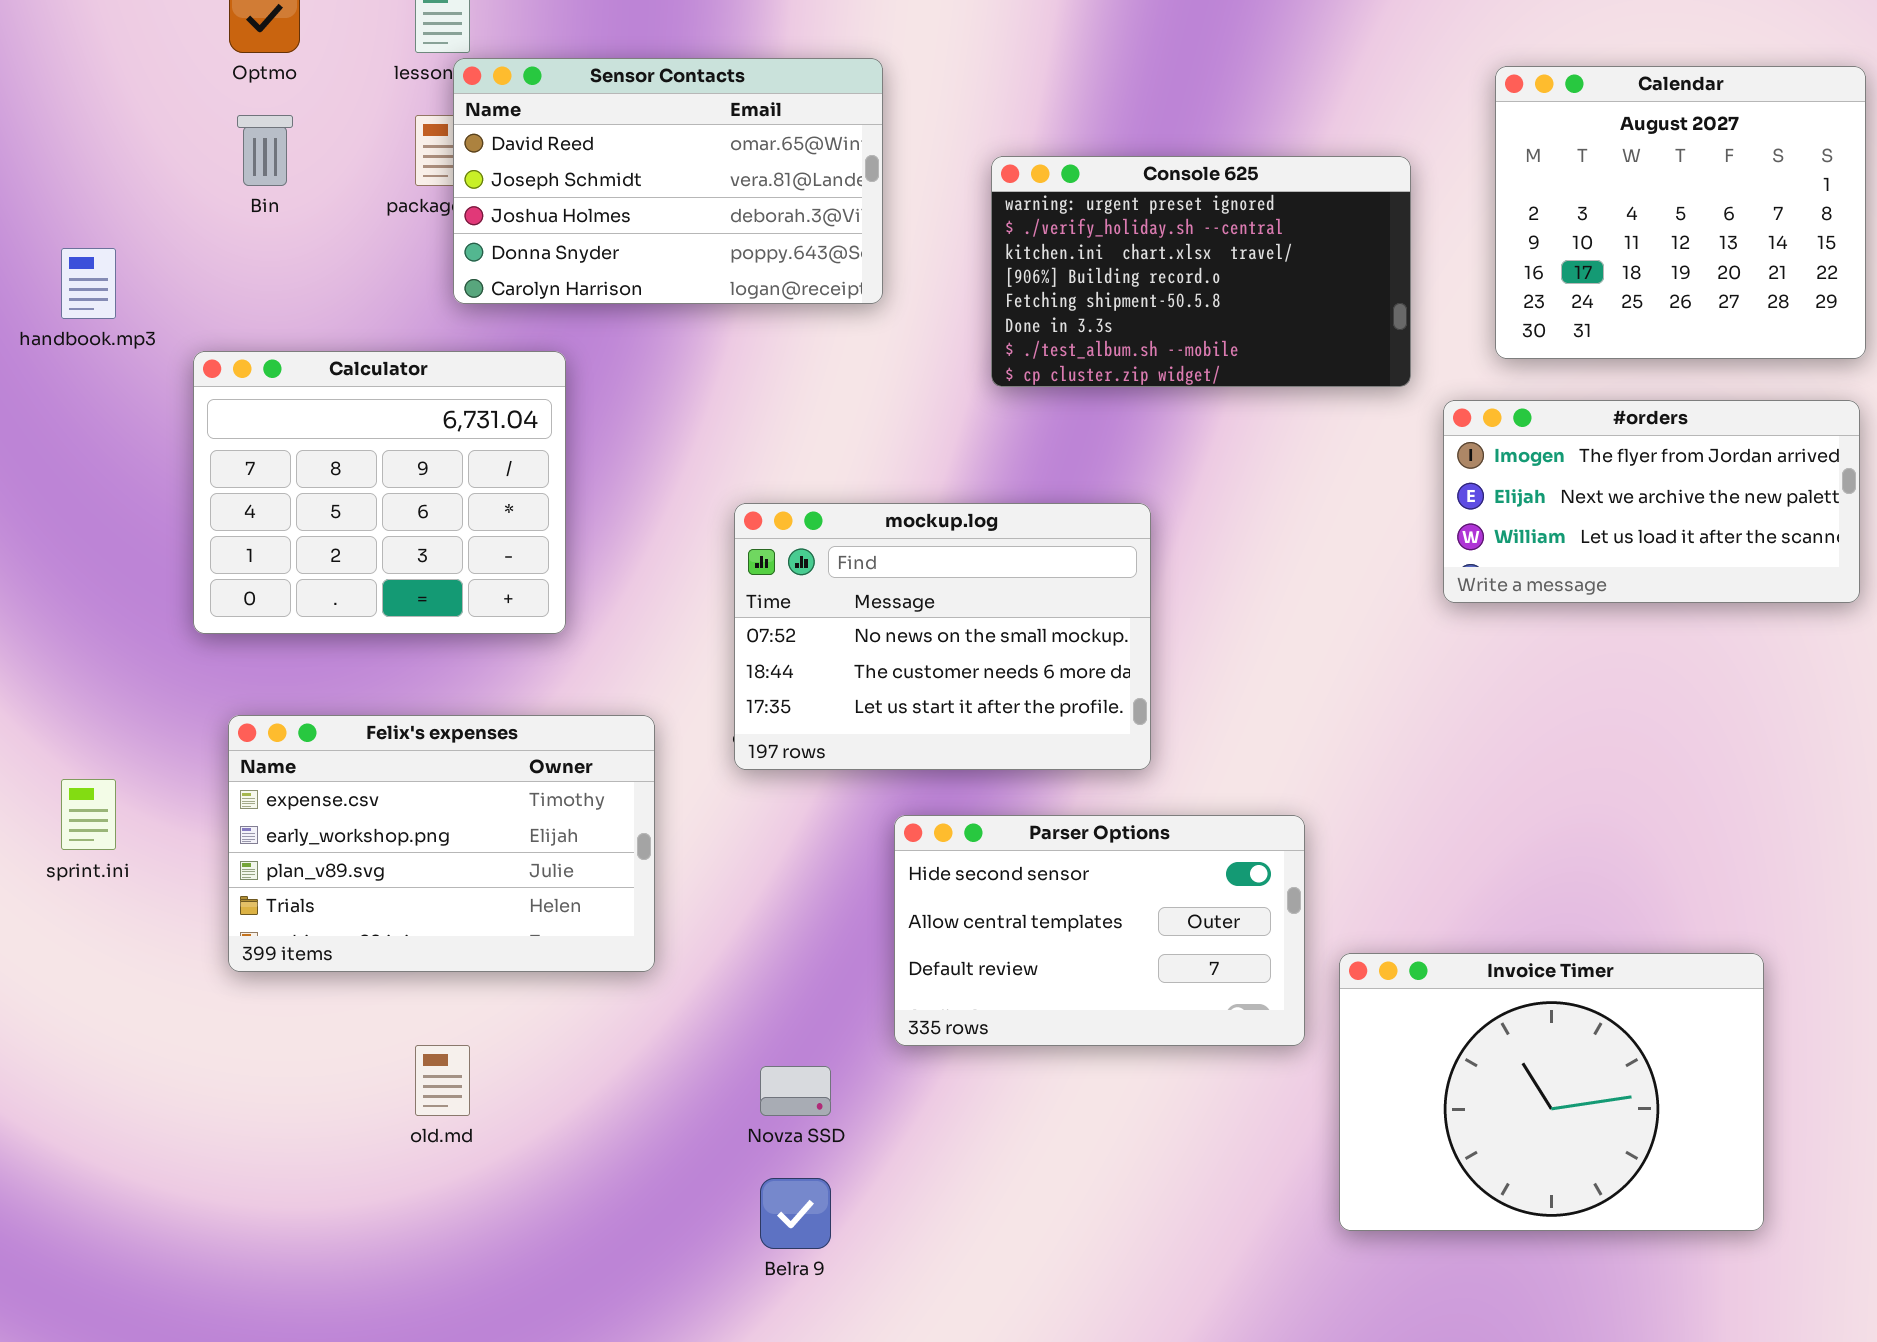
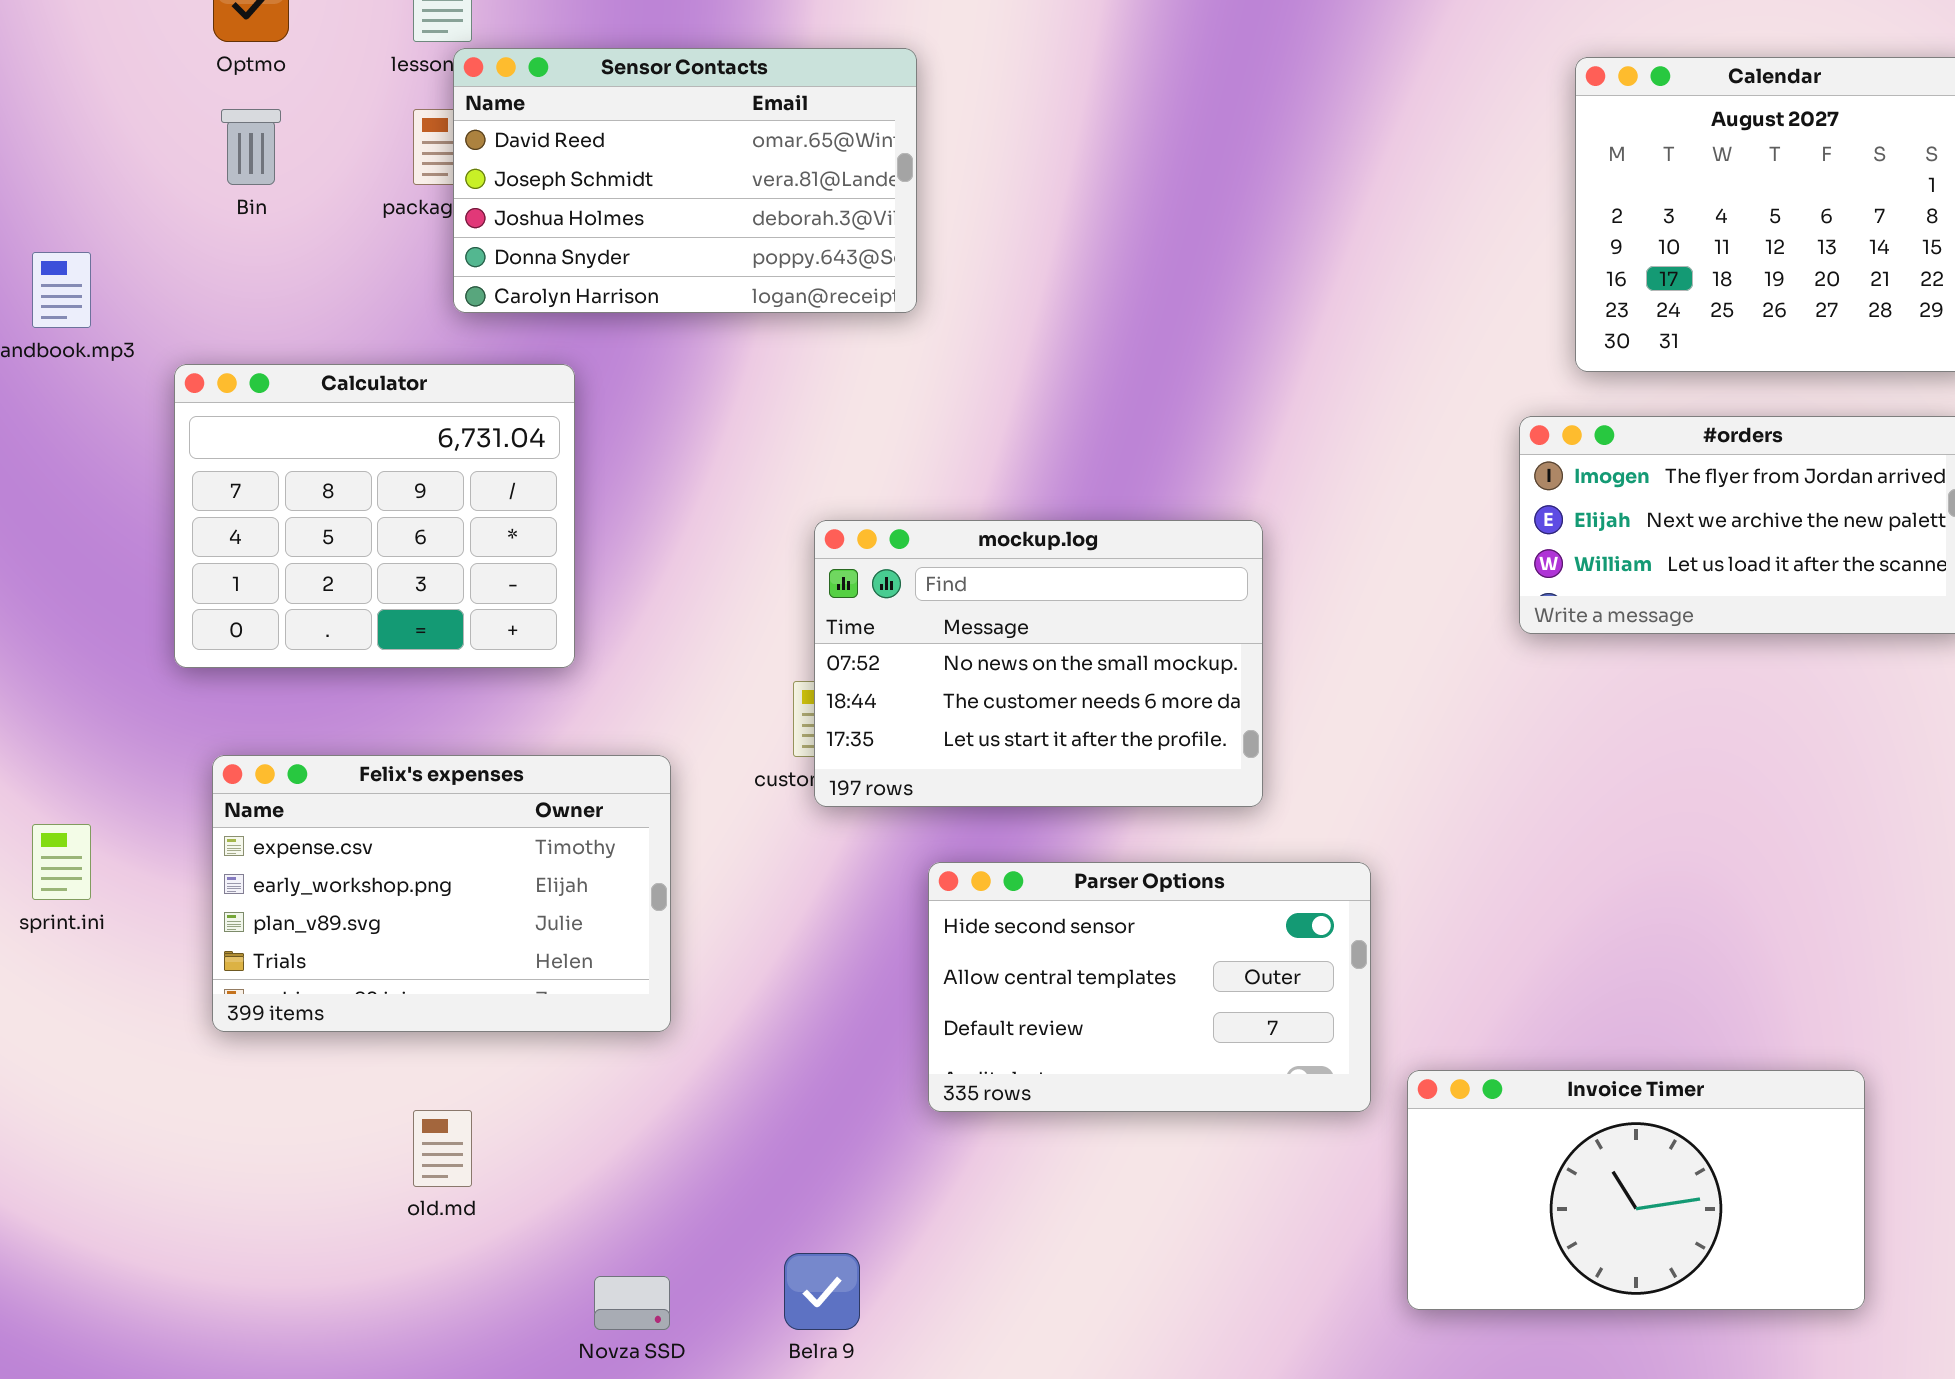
Console 625: [991,156,1411,387] -> none, closed
mockup.log: [734,503,1151,770] -> [814,520,1263,807], moved
Invoice Timer: [1339,953,1764,1231] -> [1407,1070,1865,1310], resized
Novza SSD: [760,1066,831,1116] -> [594,1276,670,1330], moved

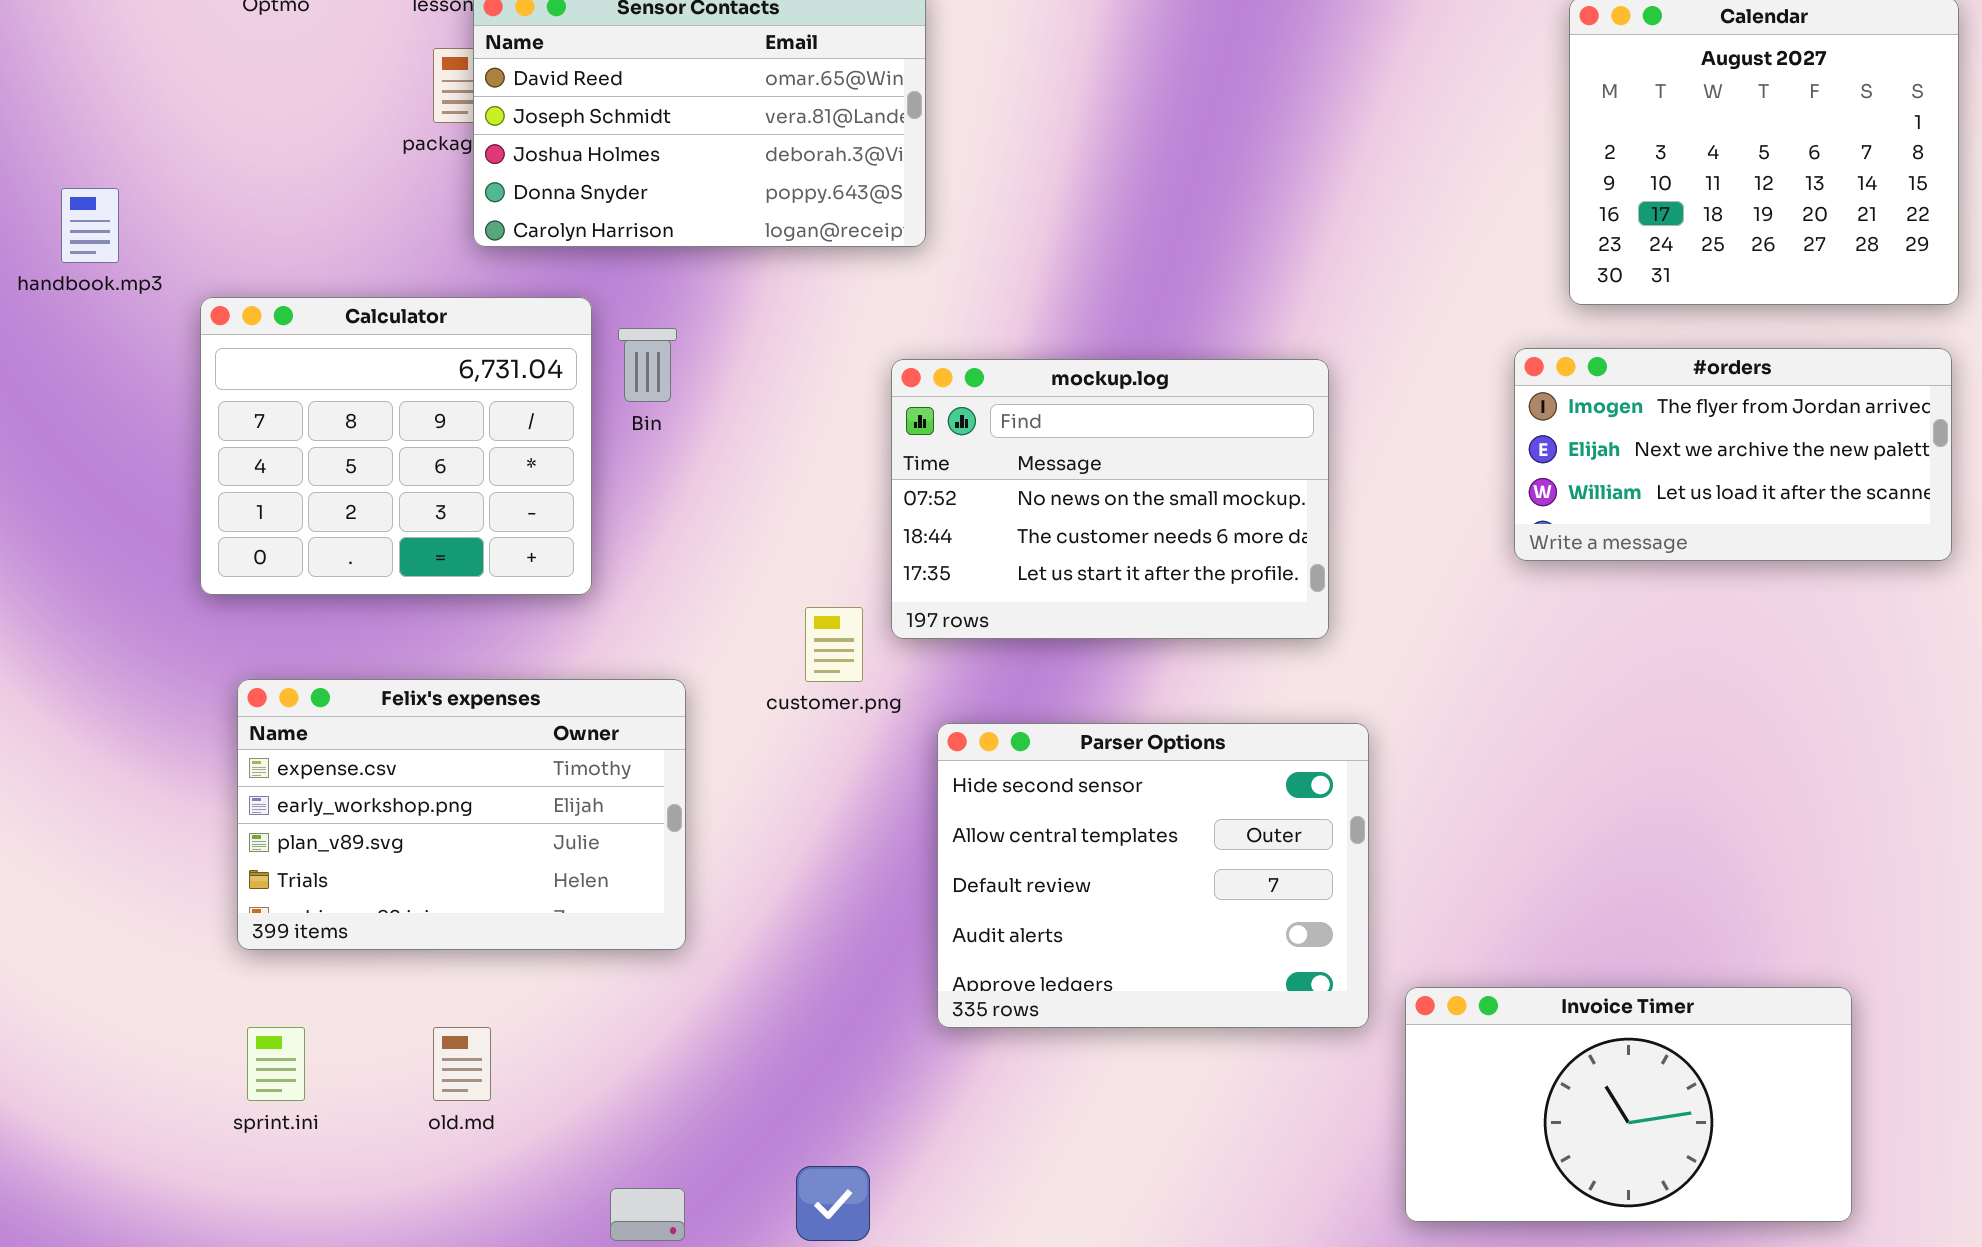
Bin: [221,109,281,185] -> [618,328,677,402], moved
mockup.log: [814,520,1263,807] -> [891,359,1329,639], moved
sprint.ini: [32,824,91,900] -> [247,1027,305,1101], moved
Parser Options: [928,862,1371,1112] -> [937,723,1369,1028], resized

